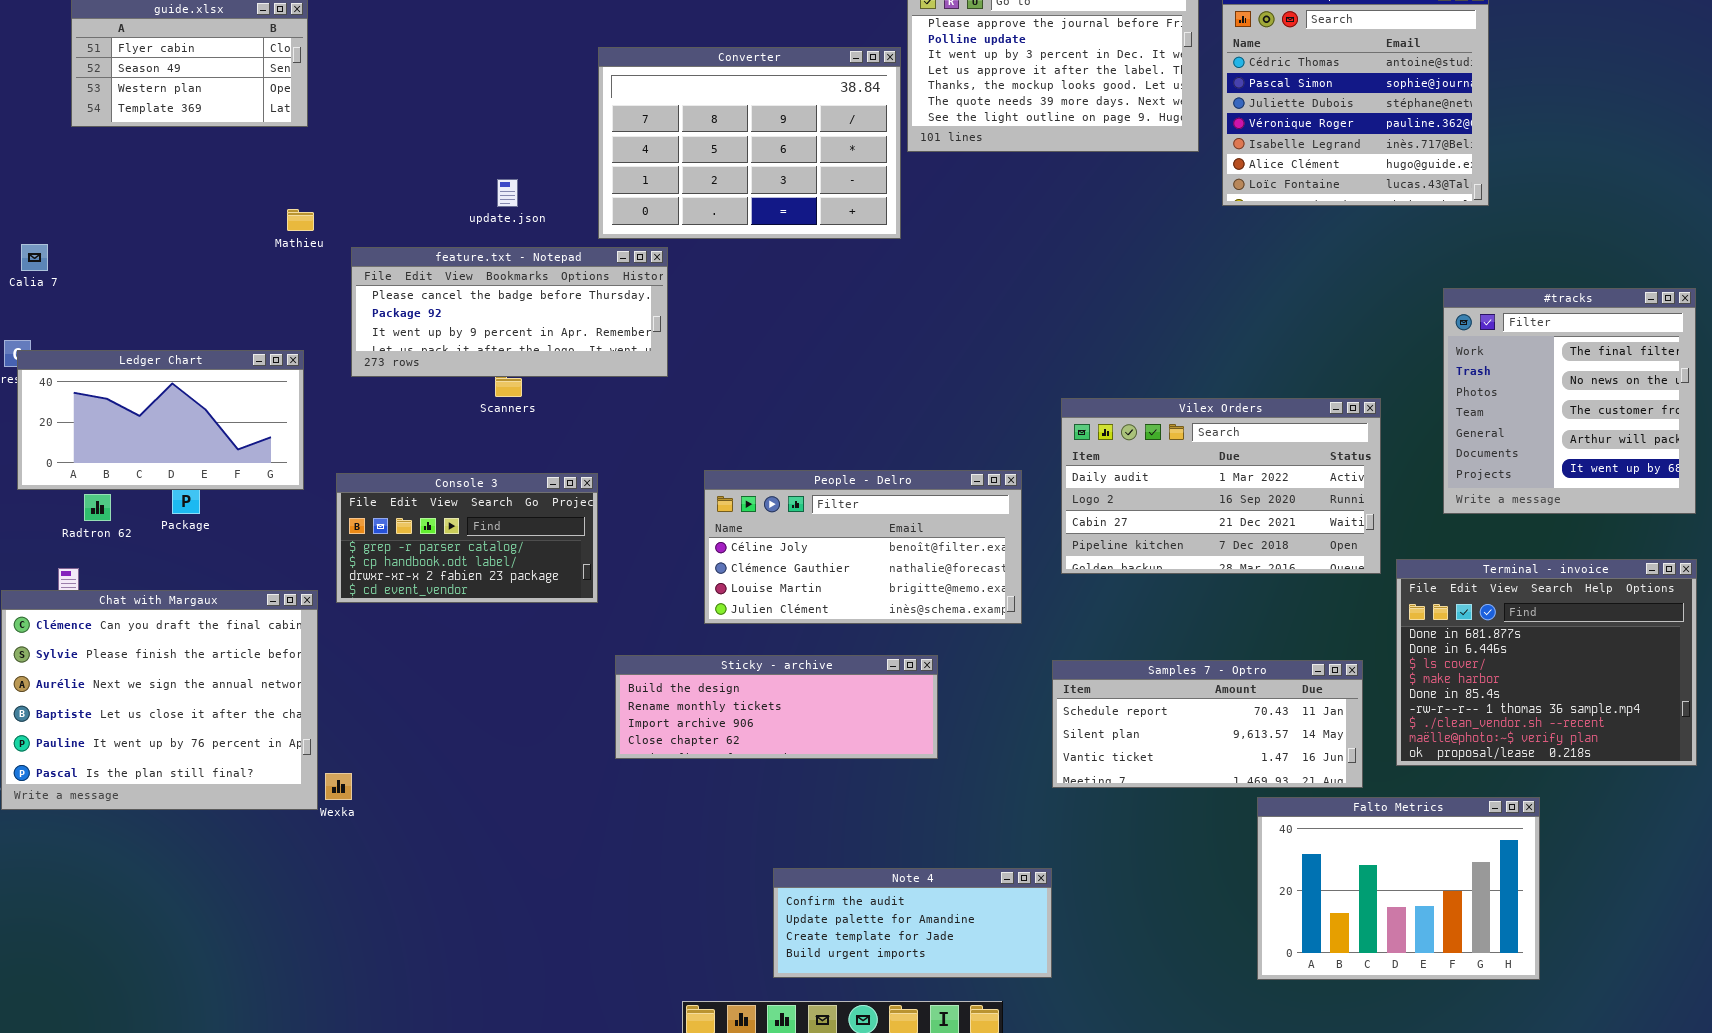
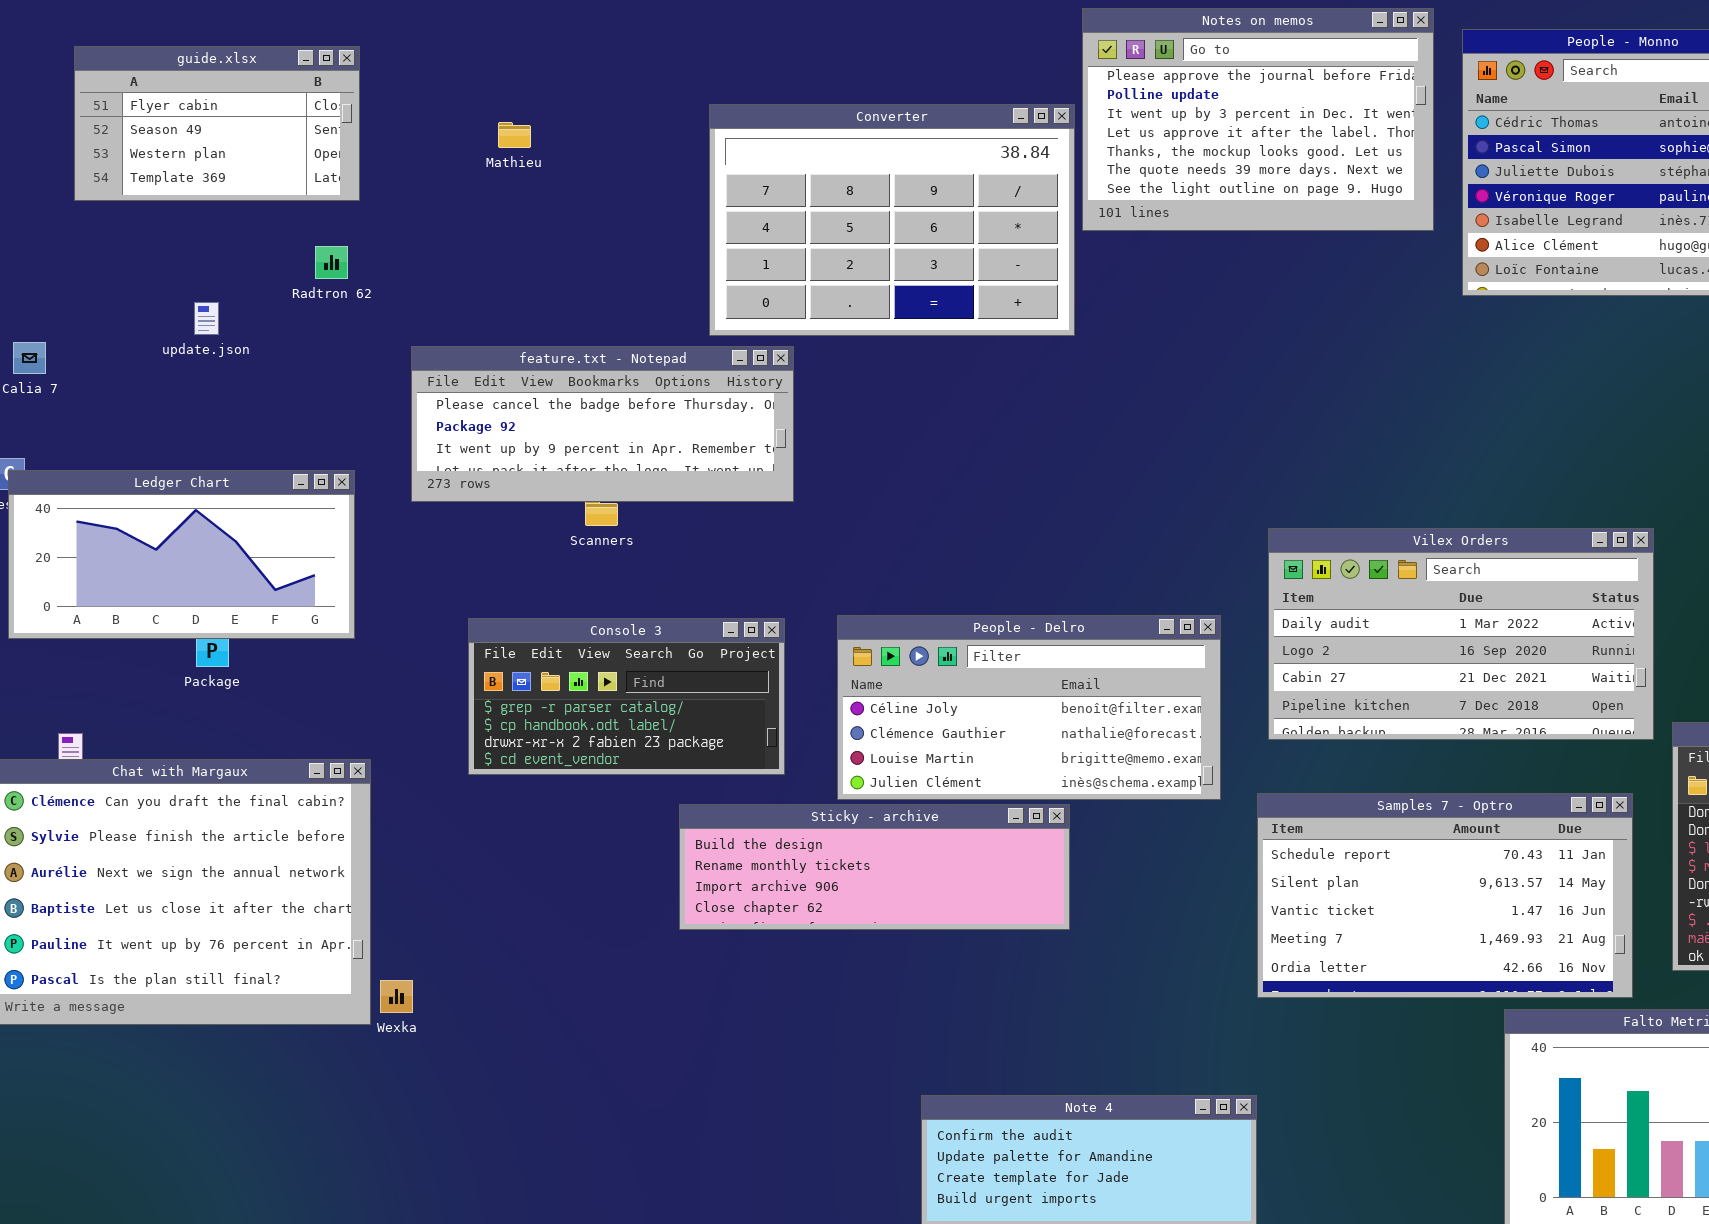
update.json: [497,179,518,207] -> [194,302,219,335], moved
Mathieu: [287,209,314,231] -> [498,122,531,148], moved
Console 3: [336,473,598,603] -> [468,618,785,775], moved
Radtron 62: [84,494,111,521] -> [315,246,348,279], moved
Sticky - archive: [615,655,938,759] -> [679,804,1070,930], moved
Samples 7 - Optro: [1052,660,1363,788] -> [1257,793,1633,998], resized

